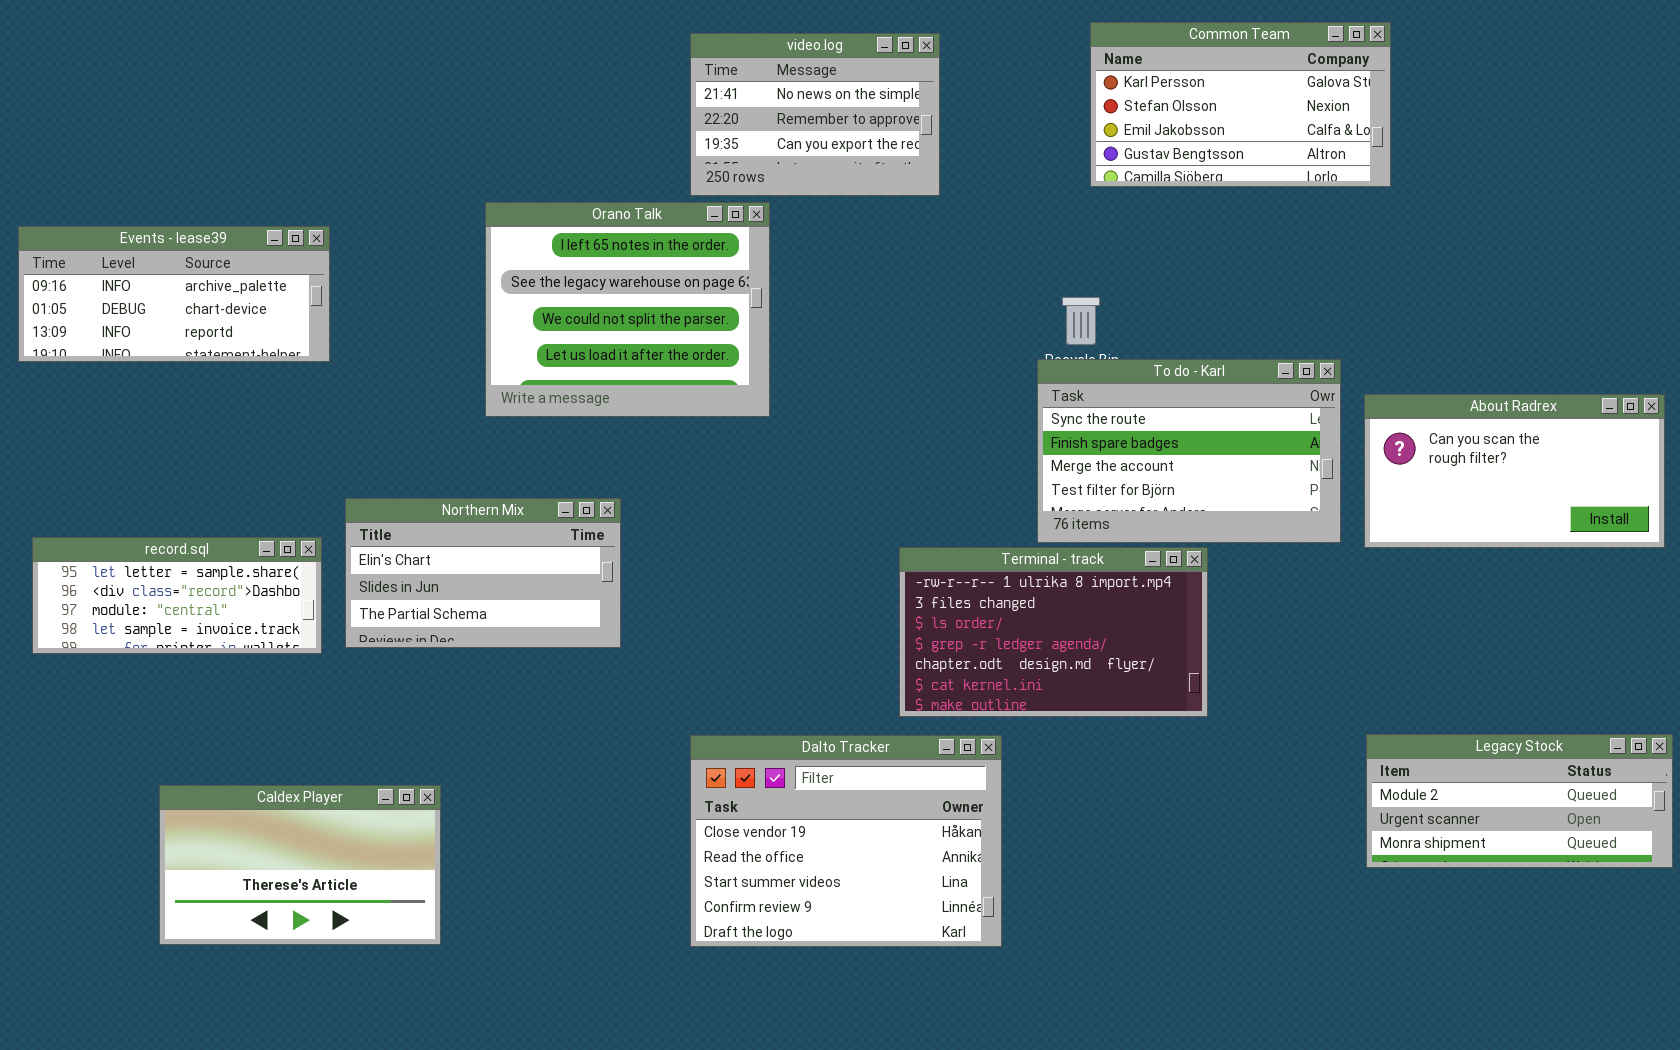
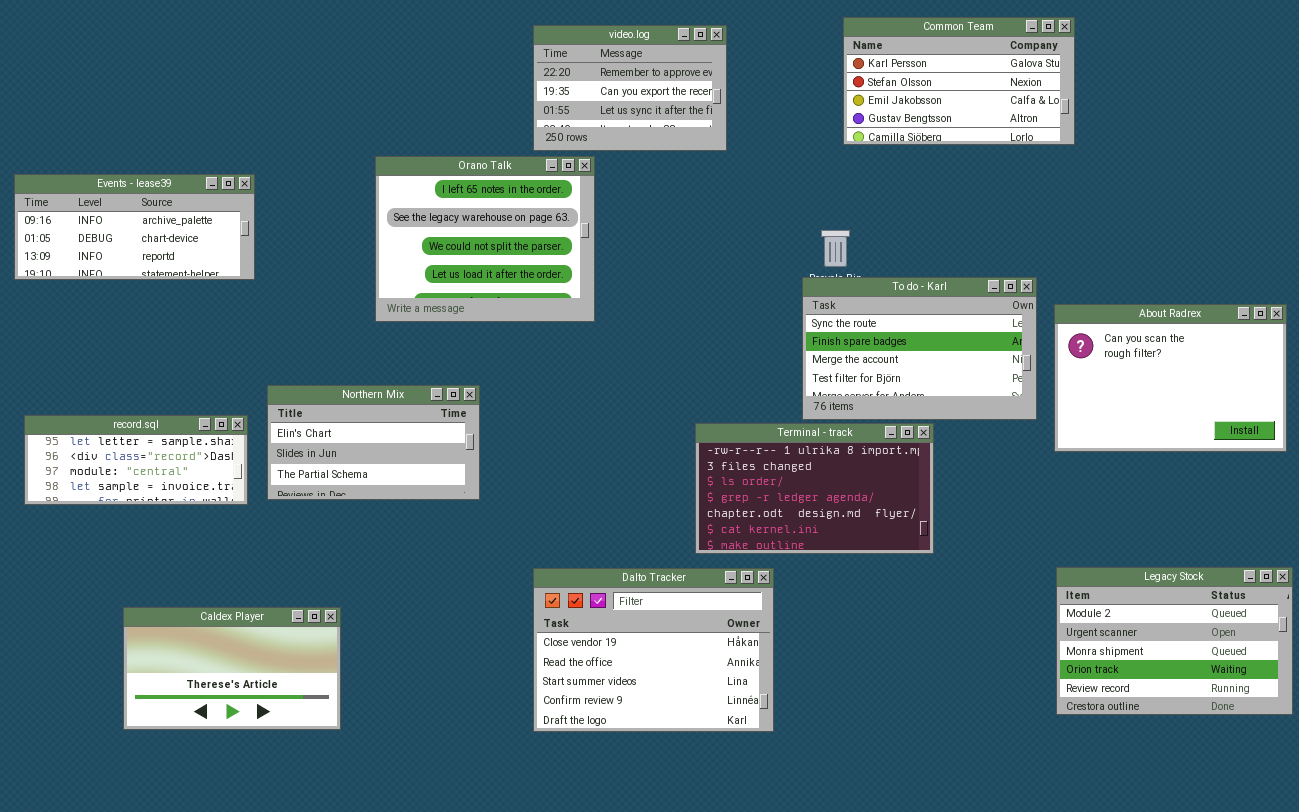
video.log: [690,33,940,196] -> [533,25,727,151], scrolled down 1 row
About Radrex: [1364,394,1665,548] -> [1054,304,1287,452], resized
Legacy Stock: [1366,734,1673,868] -> [1056,567,1293,715], resized

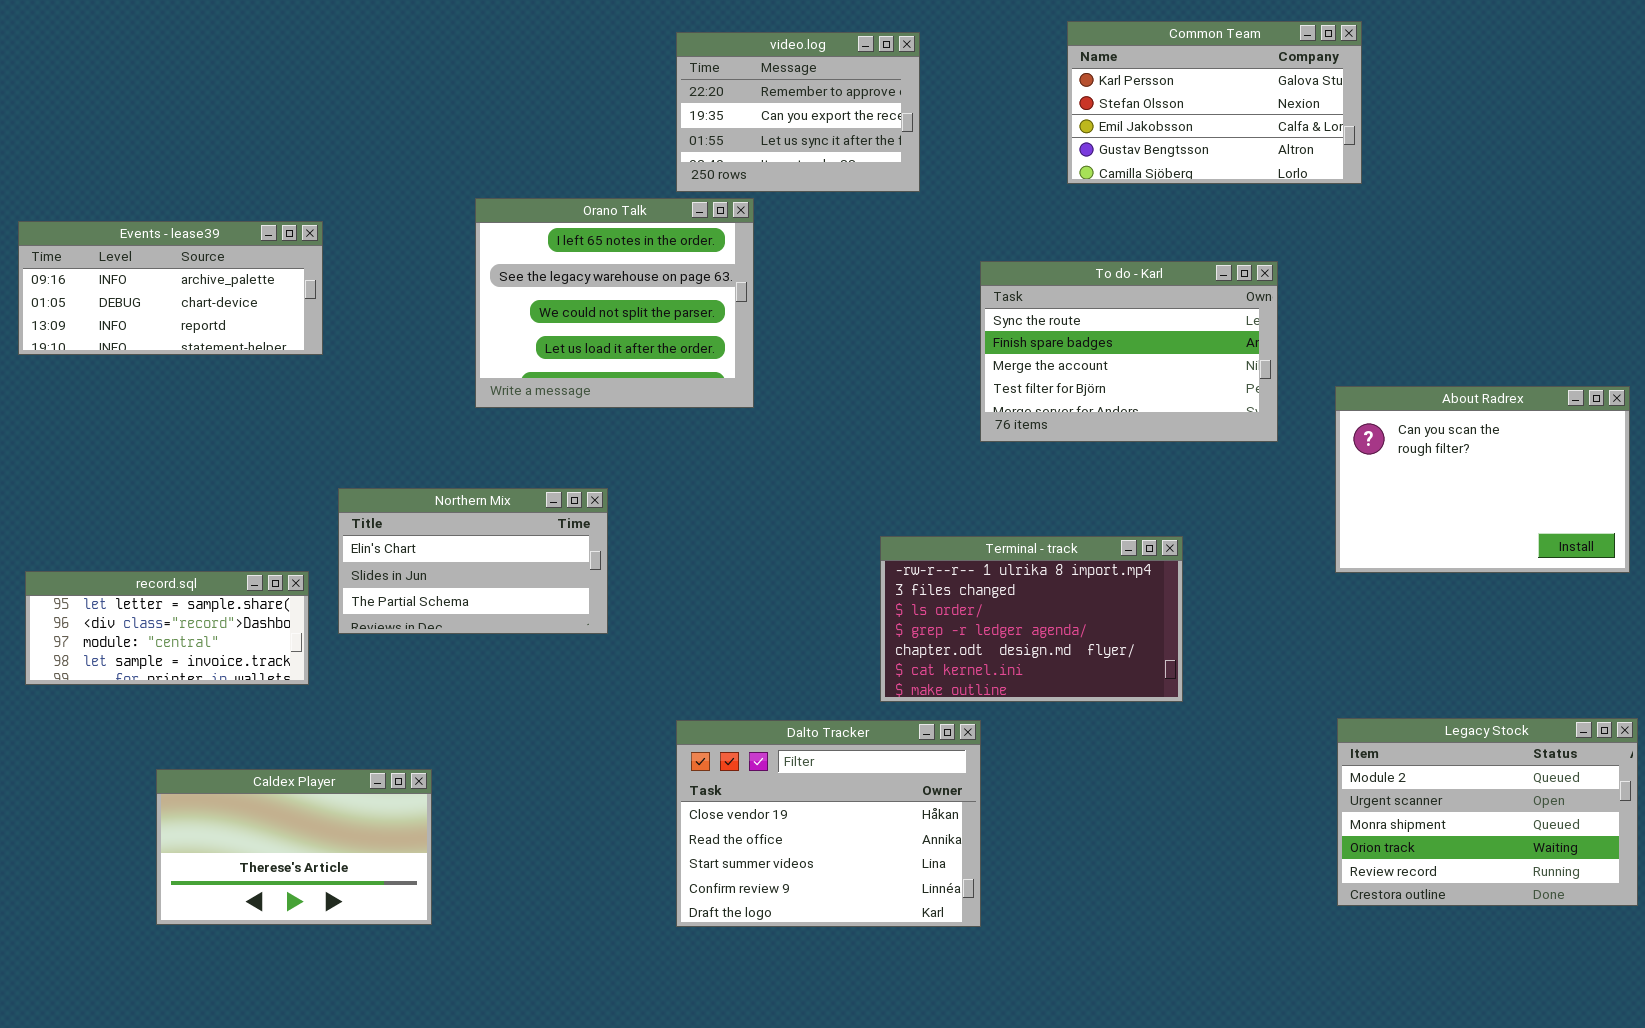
To do - Karl: [802,277,1037,420] -> [980,261,1278,442], moved
record.sql: [24,415,248,505] -> [25,571,309,685], moved

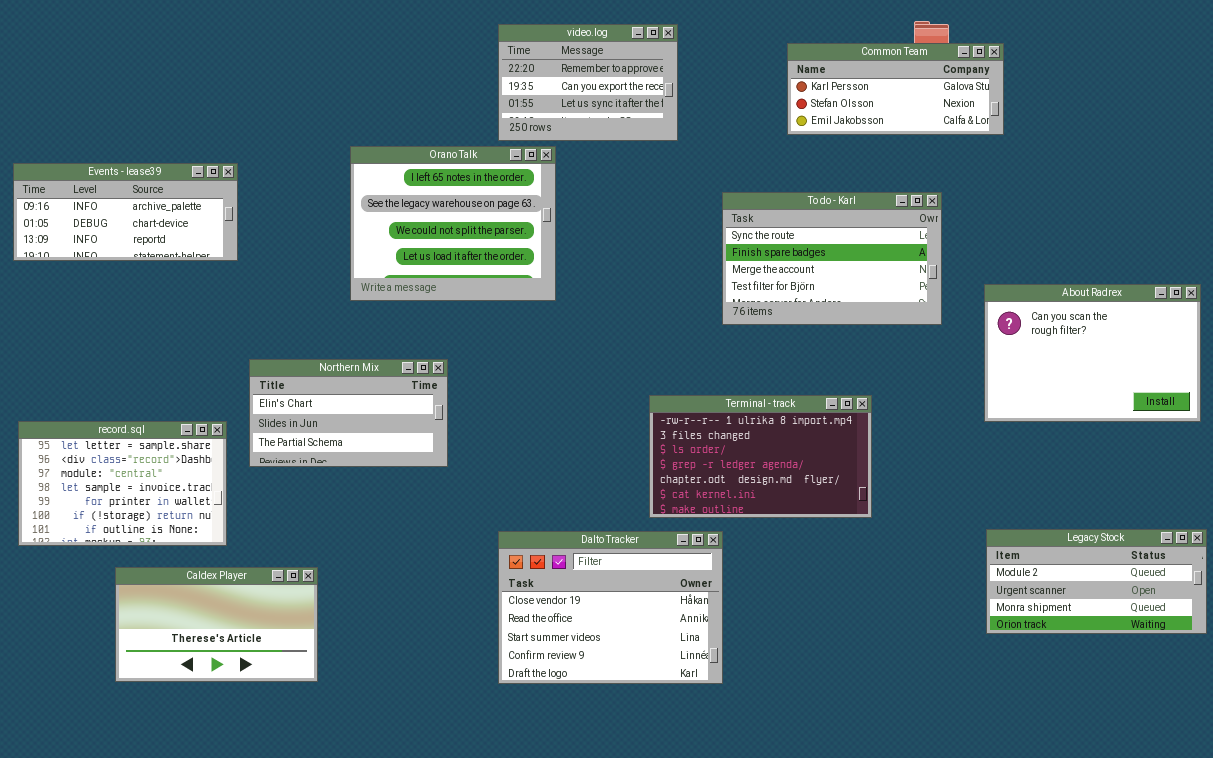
Common Team: [1067,21,1362,184] -> [787,43,1004,135], resized
record.sql: [25,571,309,685] -> [18,421,227,546], resized
Legacy Stock: [1337,718,1638,906] -> [986,529,1207,634], resized

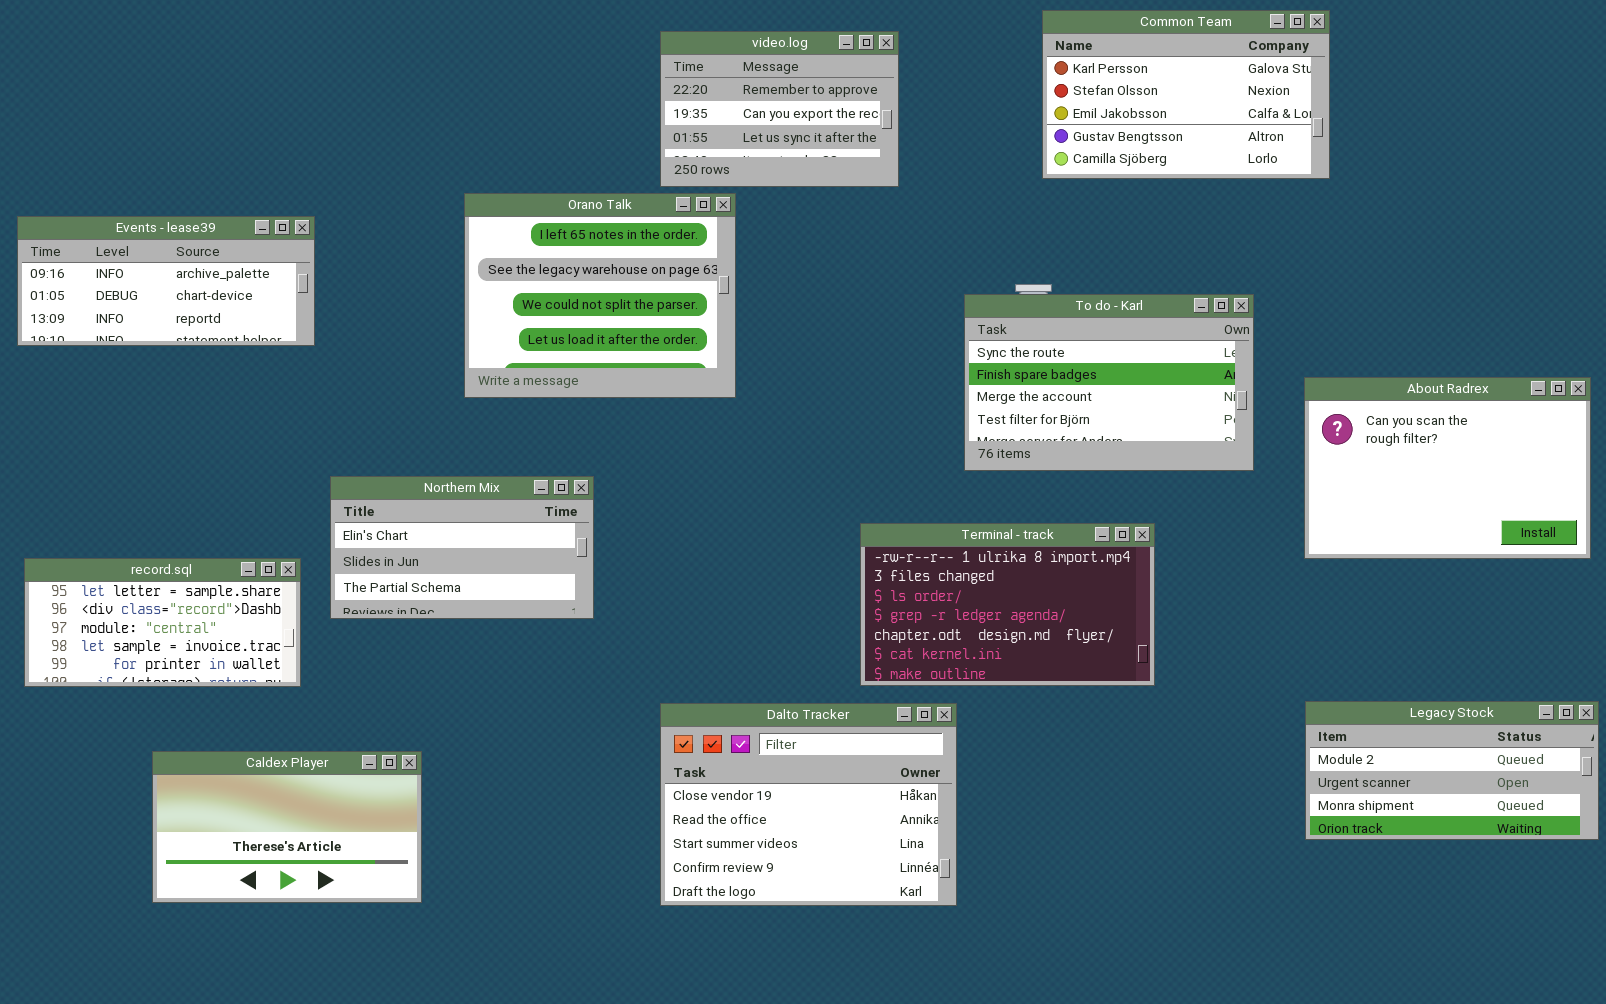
Common Team: [787,43,1004,135] -> [1042,10,1330,179], resized
To do - Karl: [722,192,942,325] -> [964,294,1254,471], moved
record.sql: [18,421,227,546] -> [24,558,301,687], resized

